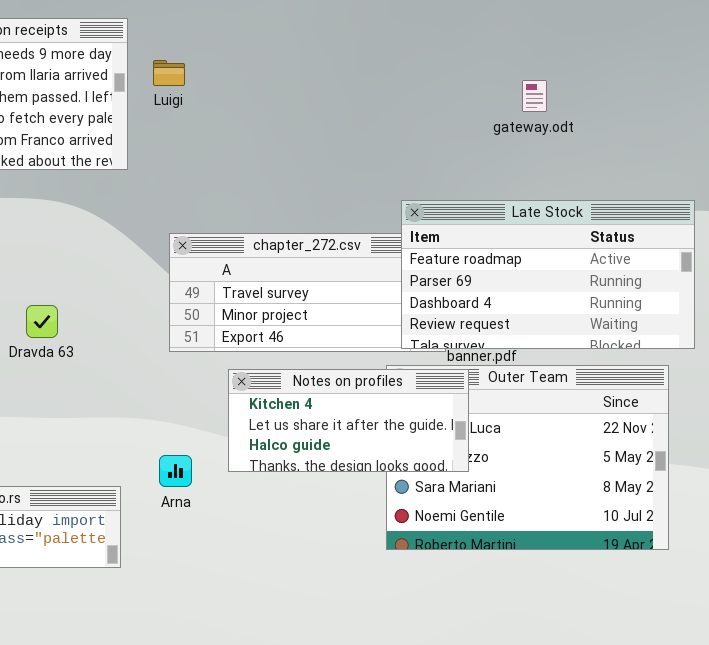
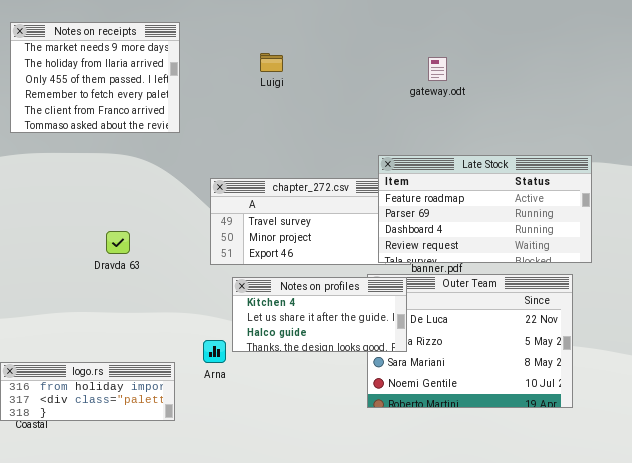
Luigi: [153,60,185,86] -> [260,53,283,72], moved
gateway.odt: [522,80,547,112] -> [428,57,447,81], moved
Notes on profiles: [228,369,469,472] -> [232,277,407,352], moved

